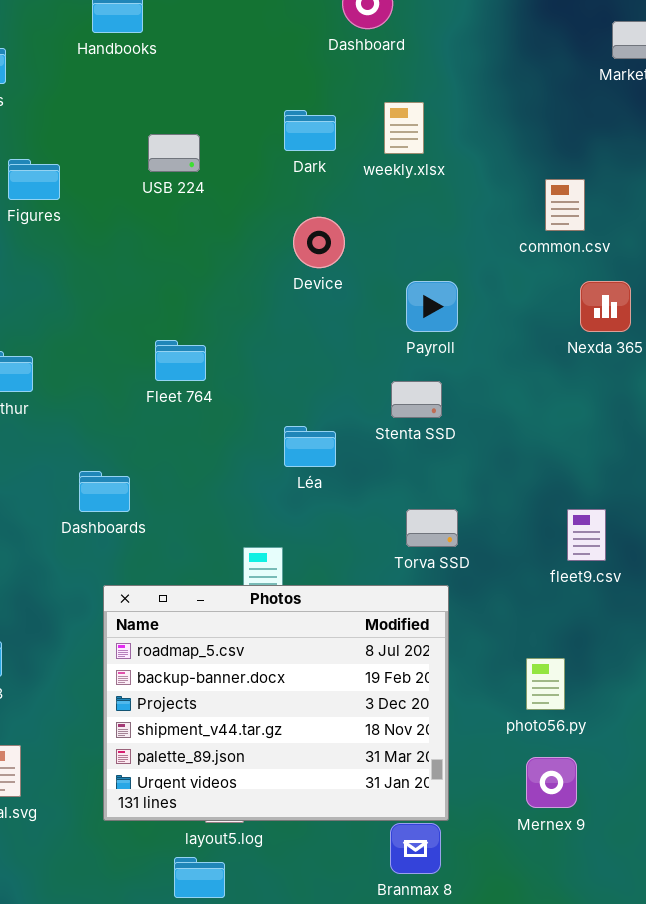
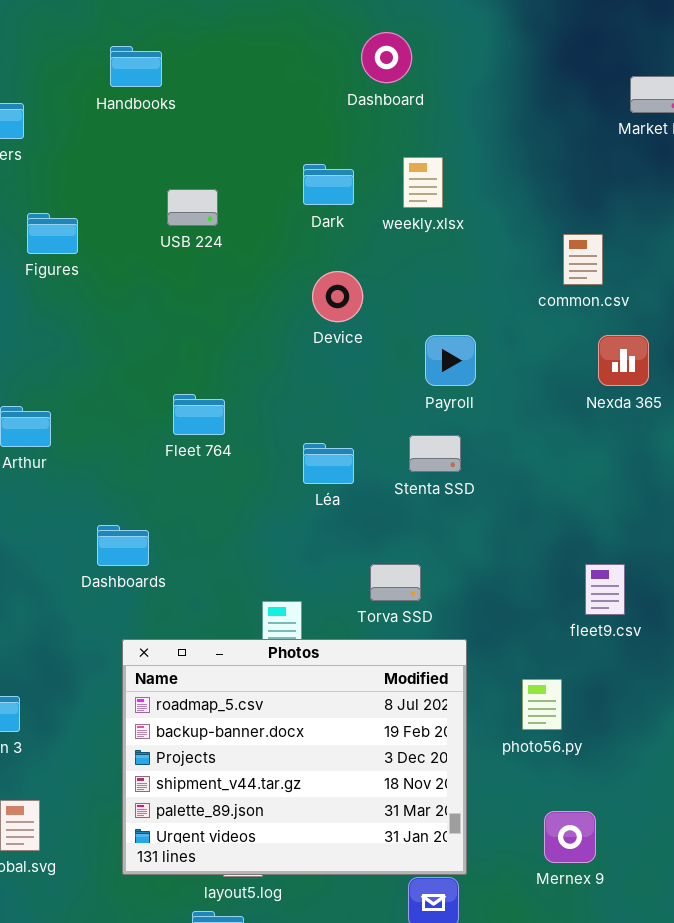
Léa: [284,426,336,467] -> [303,443,354,484], moved
Torva SSD: [406,509,458,547] -> [370,564,421,601], moved
photo56.py: [526,658,565,710] -> [522,679,562,730], moved

